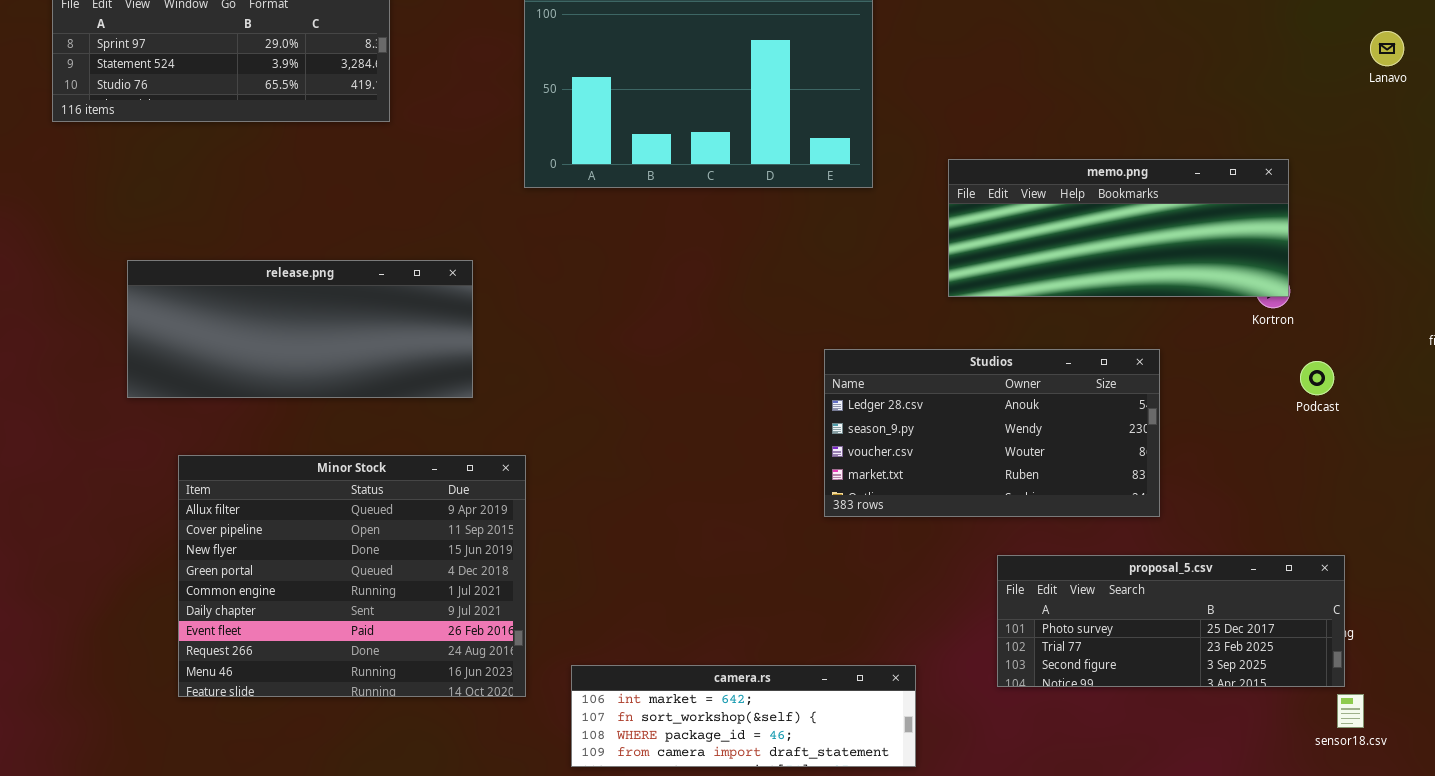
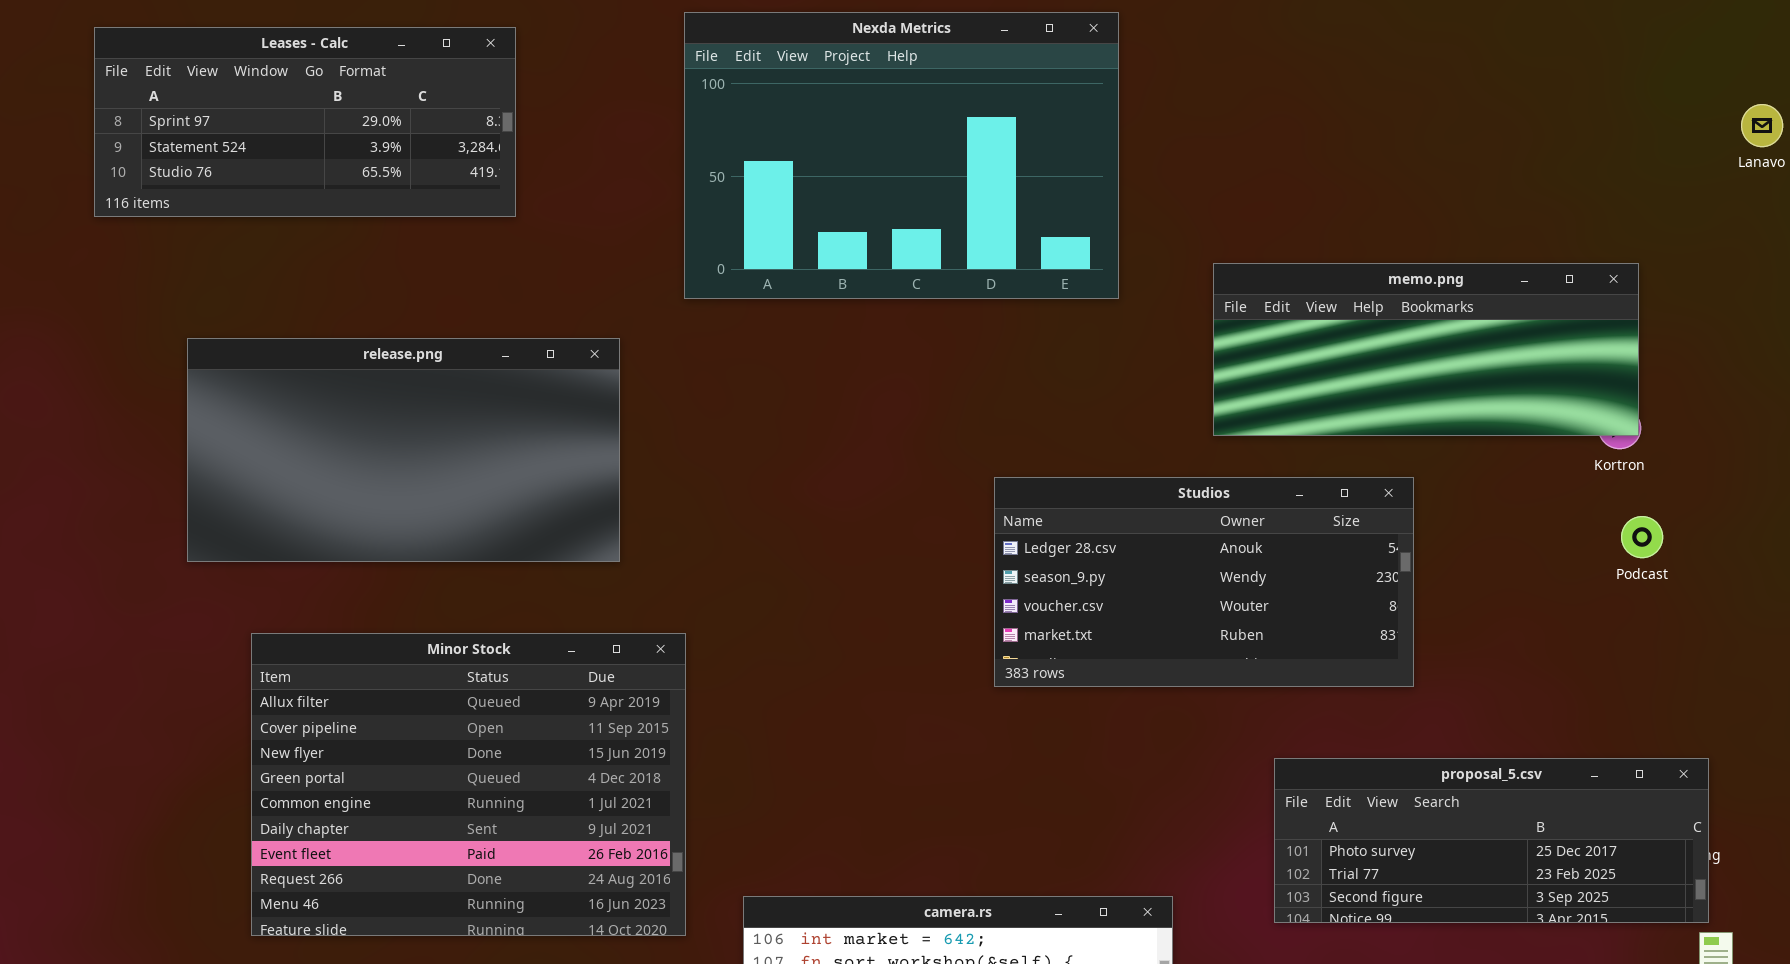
release.png: [127,260,473,398] -> [187,338,620,562], resized
Studios: [824,349,1160,517] -> [994,477,1414,687], moved
Podcast: [1300,361,1334,395] -> [1621,516,1663,558], moved

